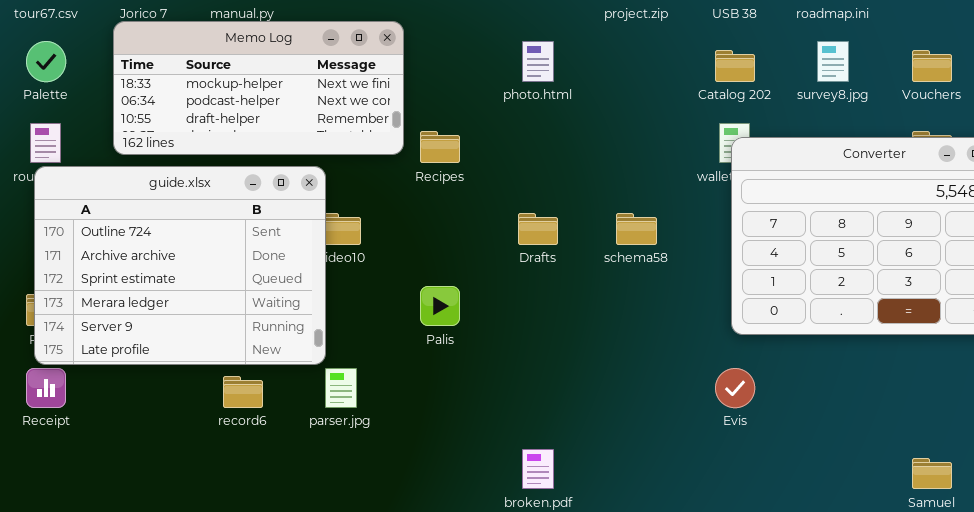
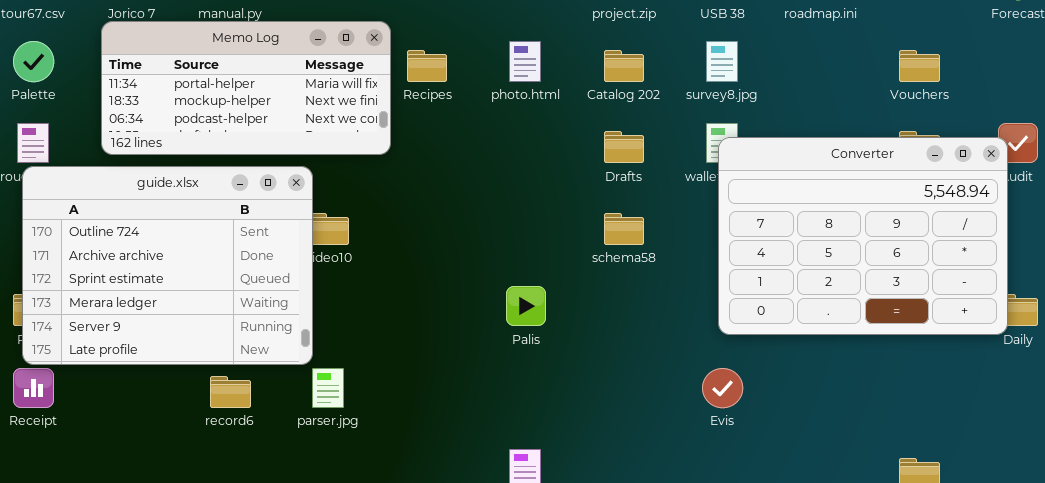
Memo Log: [113,21,404,155] -> [101,21,391,155], scrolled up 1 row
survey8.jpg: [817,41,849,82] -> [706,41,738,82], moved
Catalog 202: [715,50,755,82] -> [604,50,644,82], moved
Recipes: [420,131,460,163] -> [407,50,447,82], moved
Drafts: [518,213,558,245] -> [604,131,644,163], moved
Palis: [420,286,460,326] -> [506,286,546,326], moved

